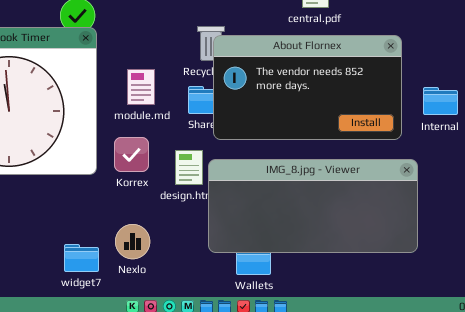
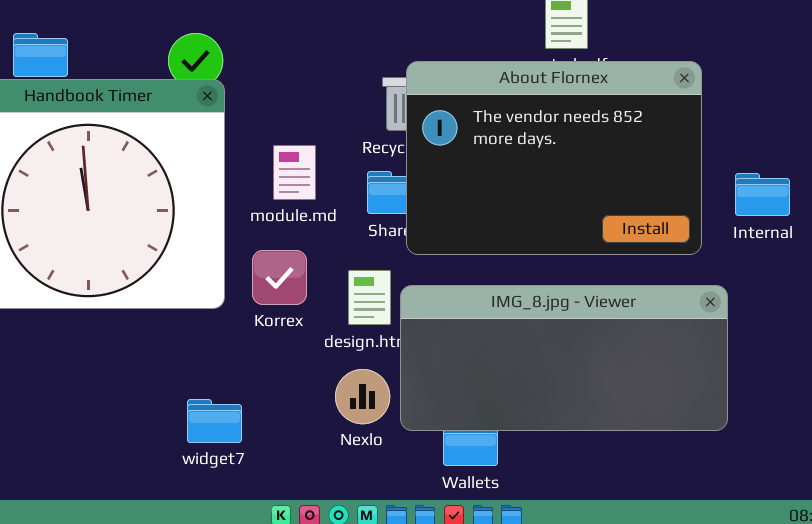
About Flornex: [213,35,402,140] -> [406,61,702,255], resized
Nexlo: [115,224,150,259] -> [335,369,390,424], moved
widget7: [64,244,99,272] -> [187,399,242,443], moved

